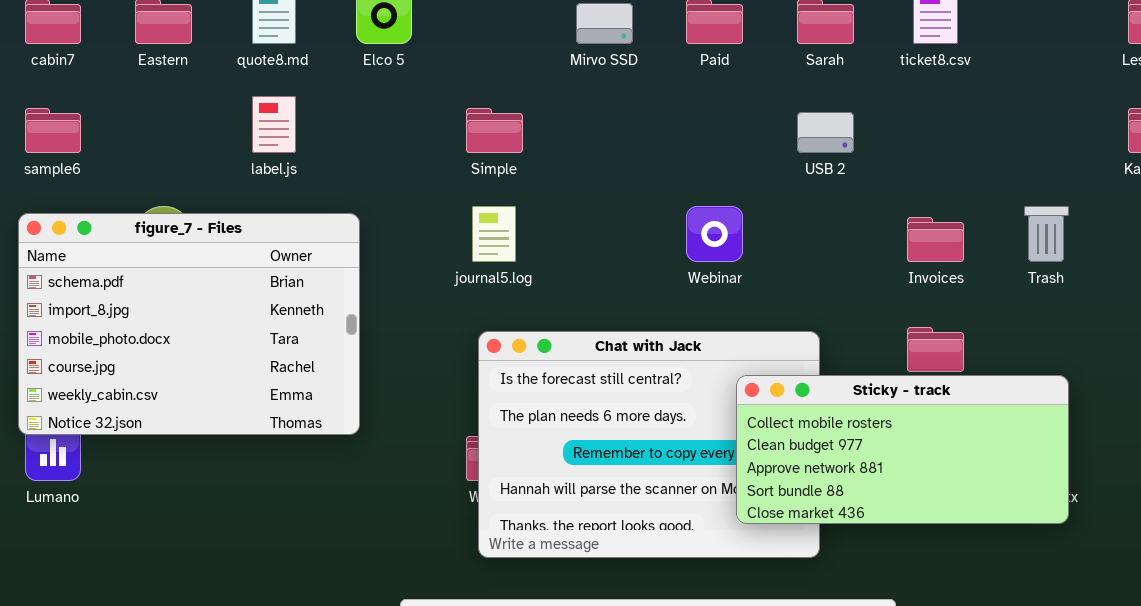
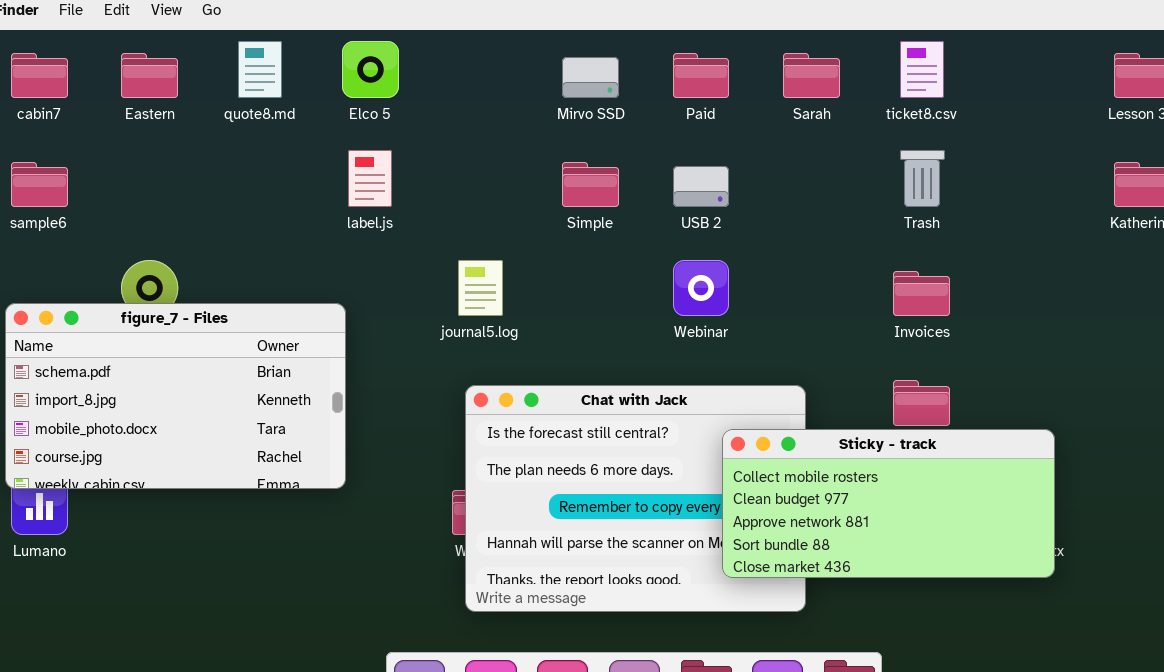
label.js: [252,96,296,153] -> [348,150,392,207], moved
Simple: [466,108,523,153] -> [562,162,619,207], moved
USB 2: [797,112,854,153] -> [673,166,729,207], moved
Trash: [1024,206,1069,262] -> [900,150,945,207], moved
figure_7 - Files: [18,213,360,435] -> [5,303,346,489], resized

